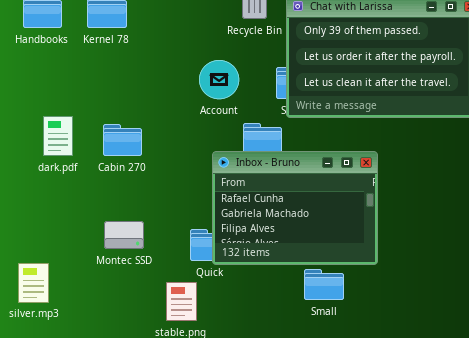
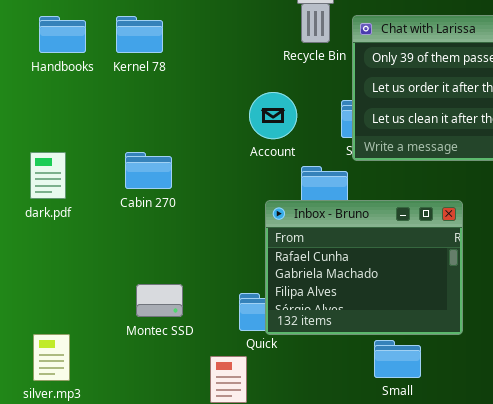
dark.pdf: [43,116,73,156] -> [30,152,66,199], moved
Cabin 270: [103,124,142,156] -> [125,152,172,189], moved

